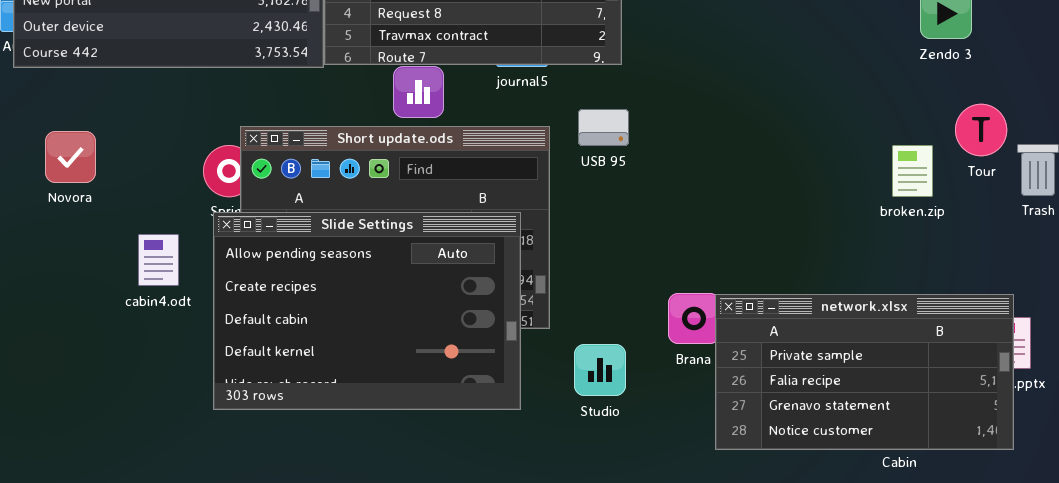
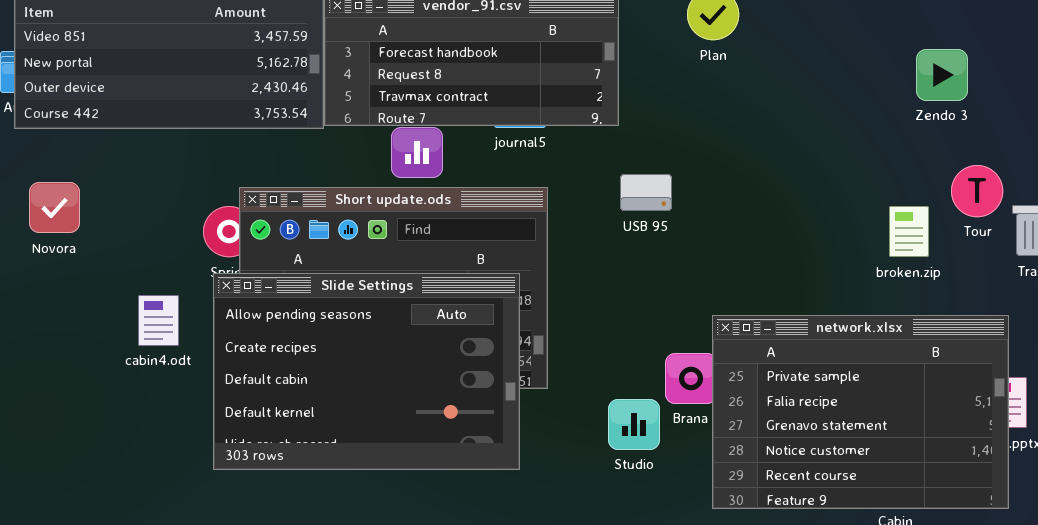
USB 95: [578,109,629,146] -> [620,174,672,211], moved
Novora: [45,131,96,183] -> [29,182,80,233], moved
network.xlsx: [715,294,1014,450] -> [712,315,1009,509], resized
Studio: [574,344,626,396] -> [608,399,660,450], moved

